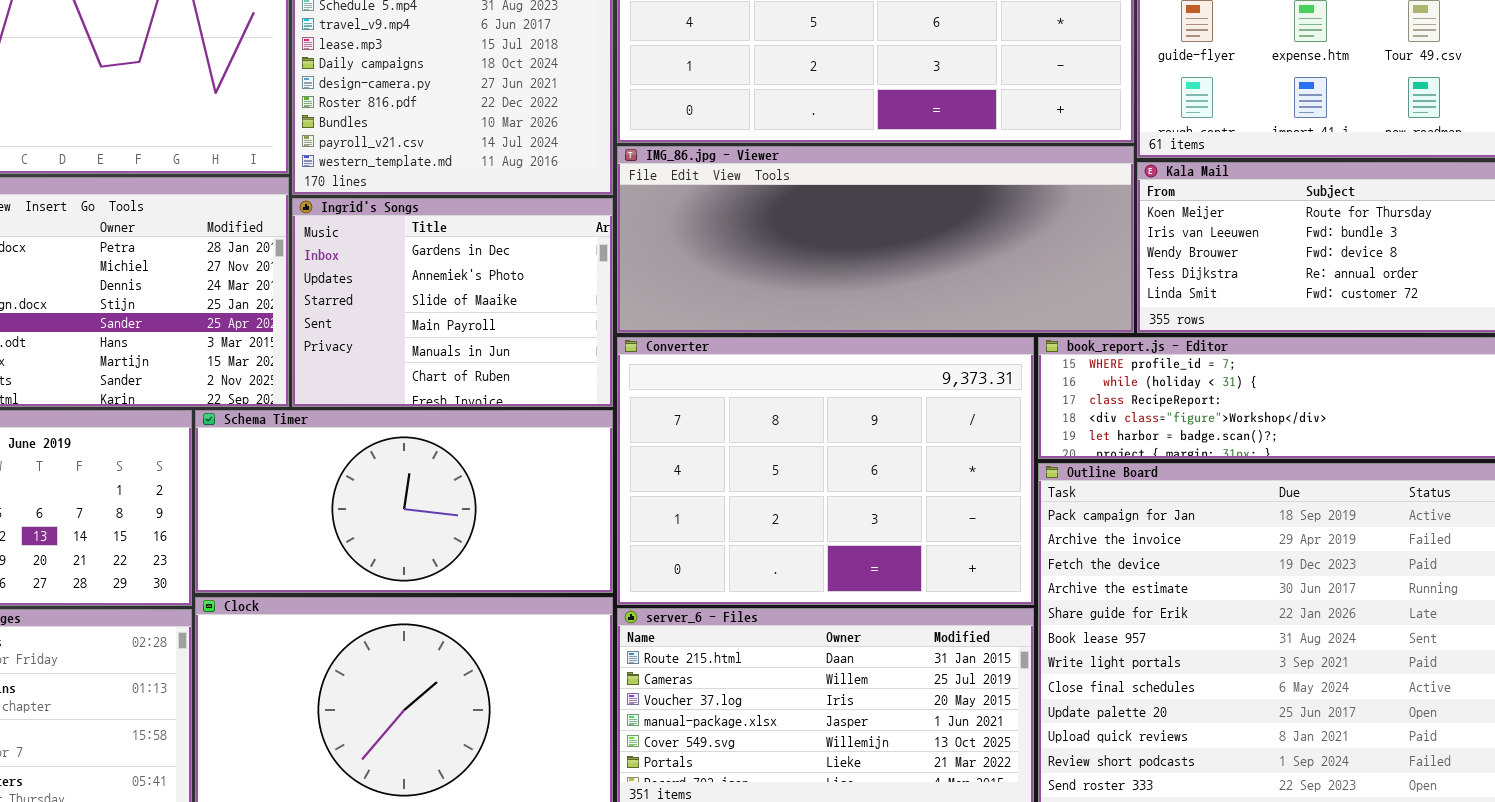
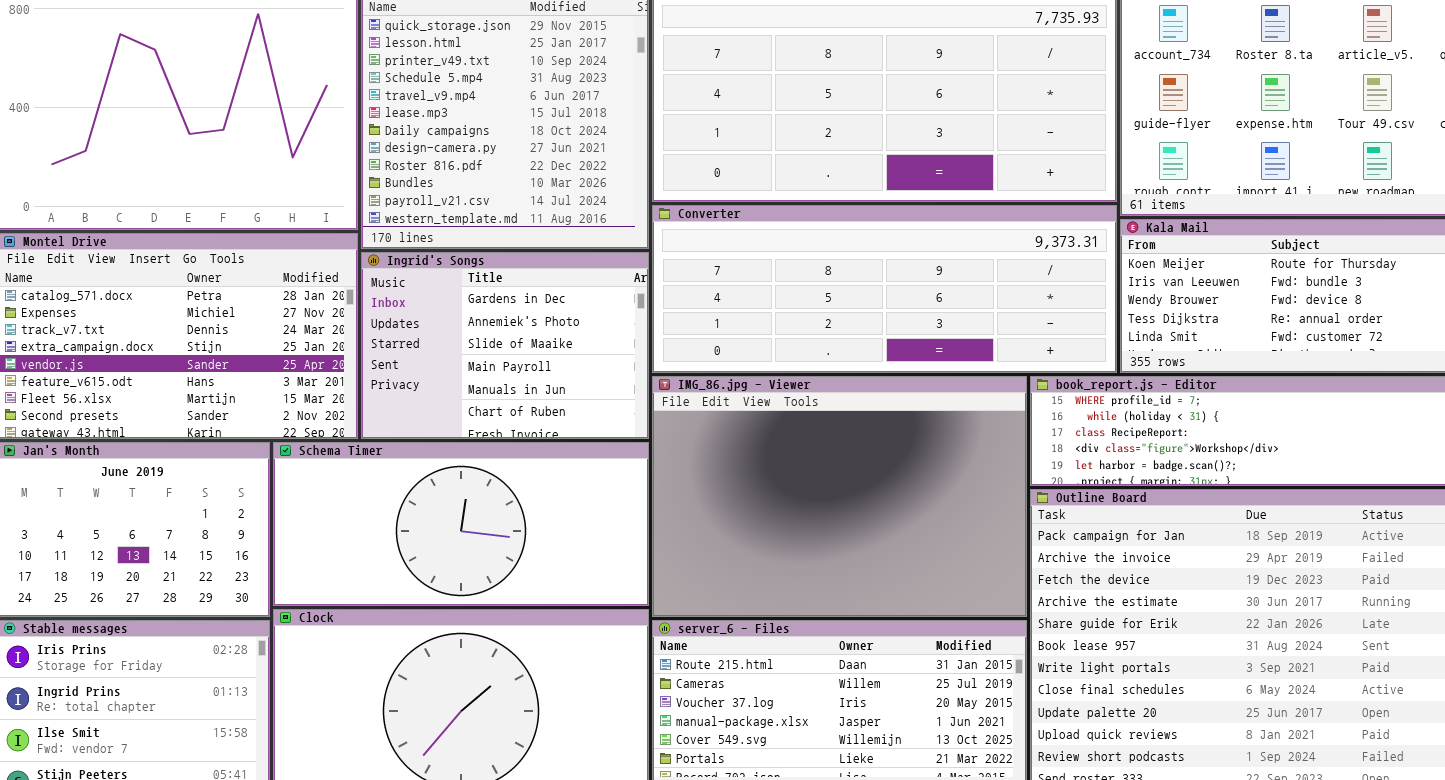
IMG_86.jpg - Viewer: [617,146,1134,333] -> [652,376,1027,617], moved, resized
Converter: [617,337,1034,605] -> [652,205,1117,373], moved, resized

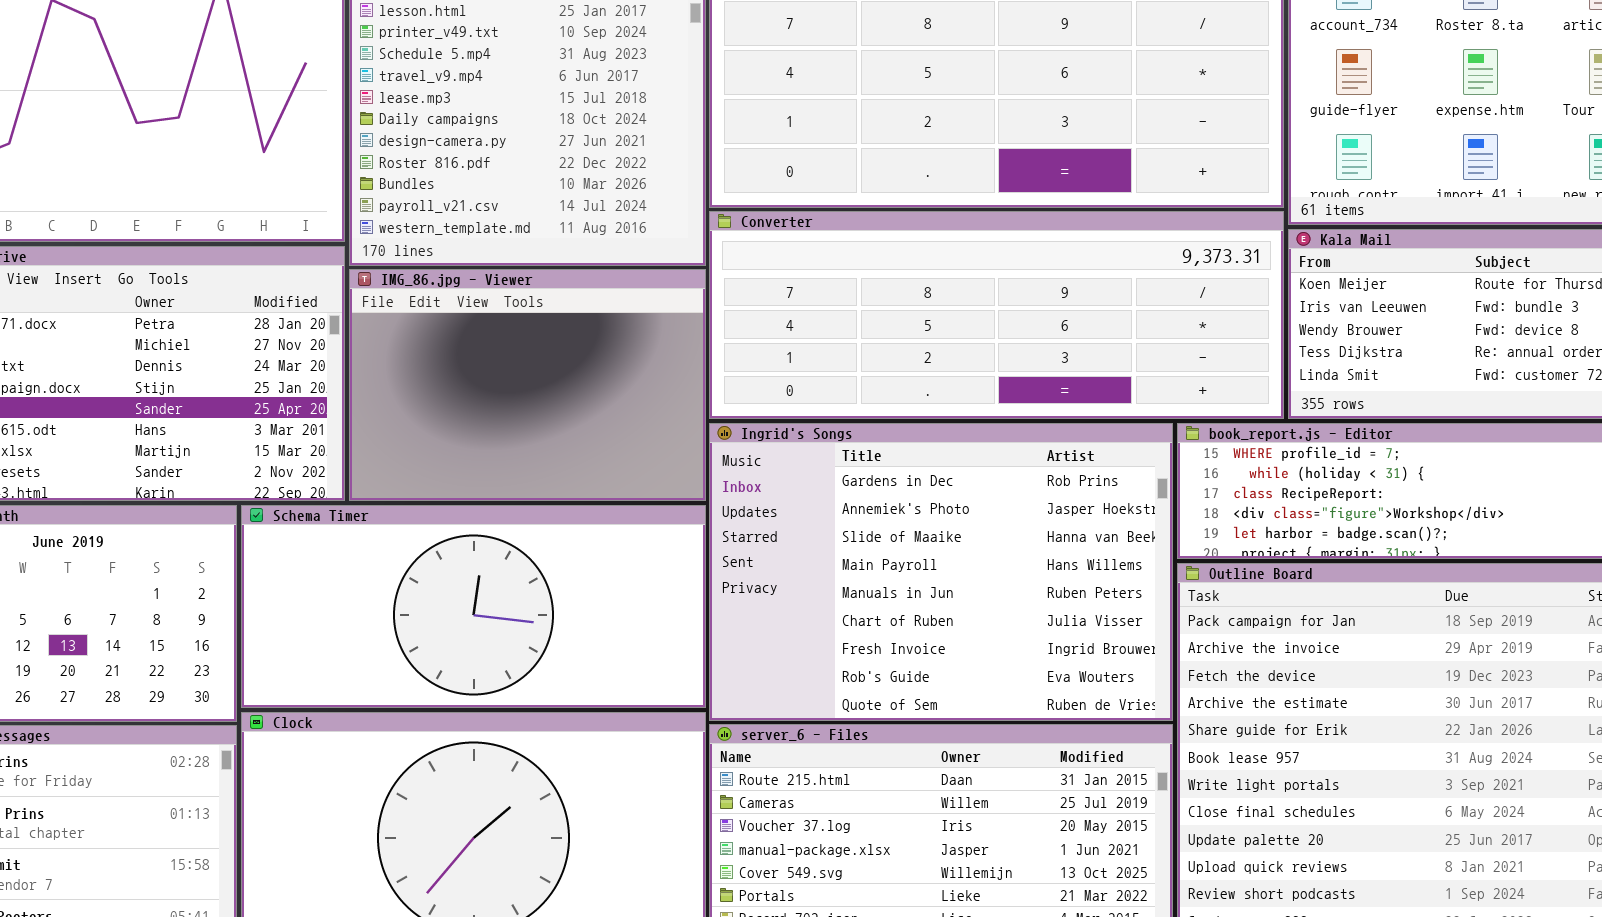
Ingrid's Songs: [361,252,649,439] -> [709,423,1173,721], moved, resized
IMG_86.jpg - Viewer: [652,376,1027,617] -> [349,269,706,501], moved, resized

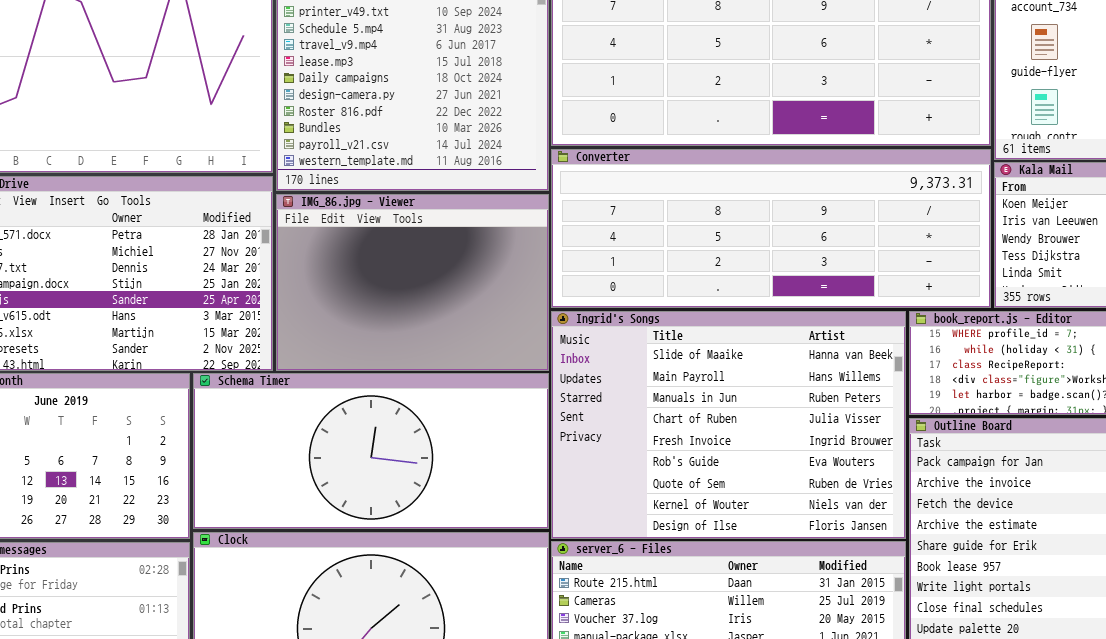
Ingrid's Songs: [709,423,1173,721] -> [551,311,906,539], scrolled down 2 rows

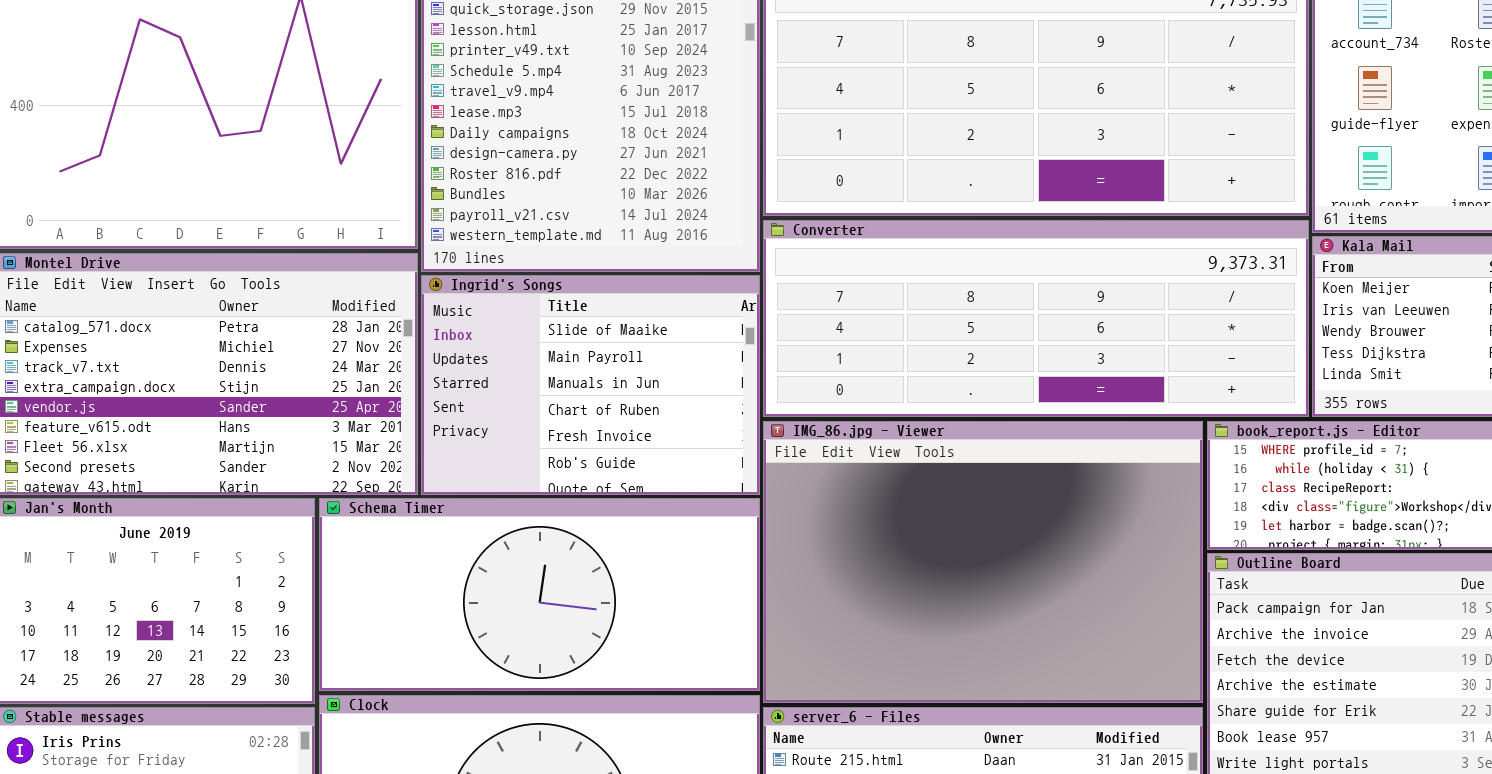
IMG_86.jpg - Viewer: [276,194,549,371] -> [763,421,1203,703], moved, resized
Ingrid's Songs: [551,311,906,539] -> [421,275,760,495], moved, resized

